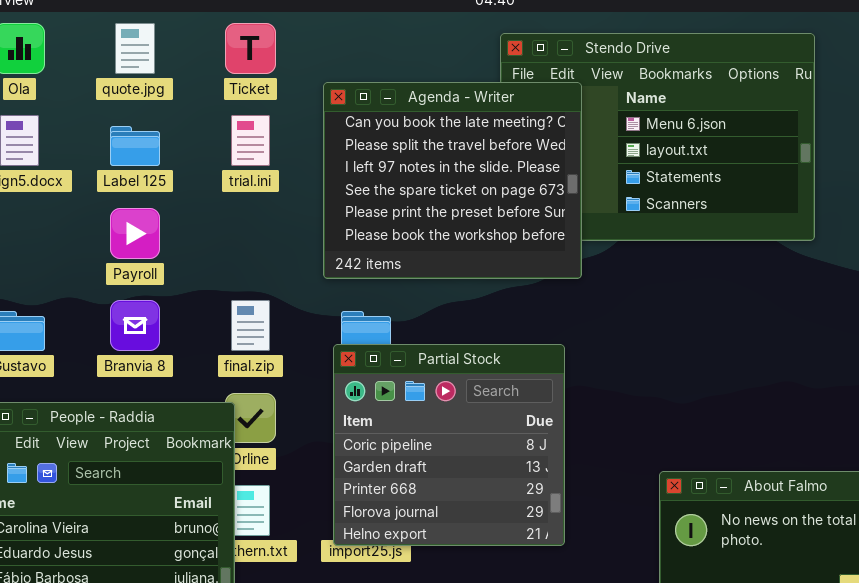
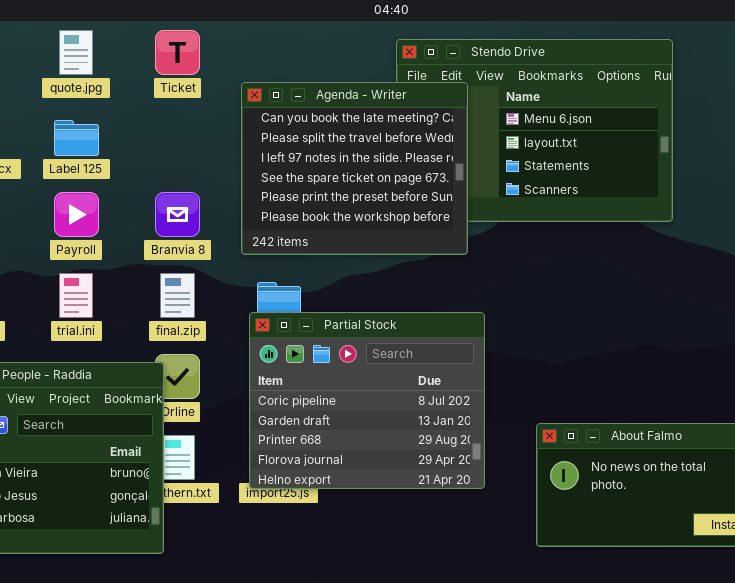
trial.ini: [231,115,270,166] -> [59,273,93,318], moved
Branvia 8: [110,300,160,351] -> [155,192,200,237], moved
Partial Stock: [333,344,565,546] -> [249,312,485,489], resized

